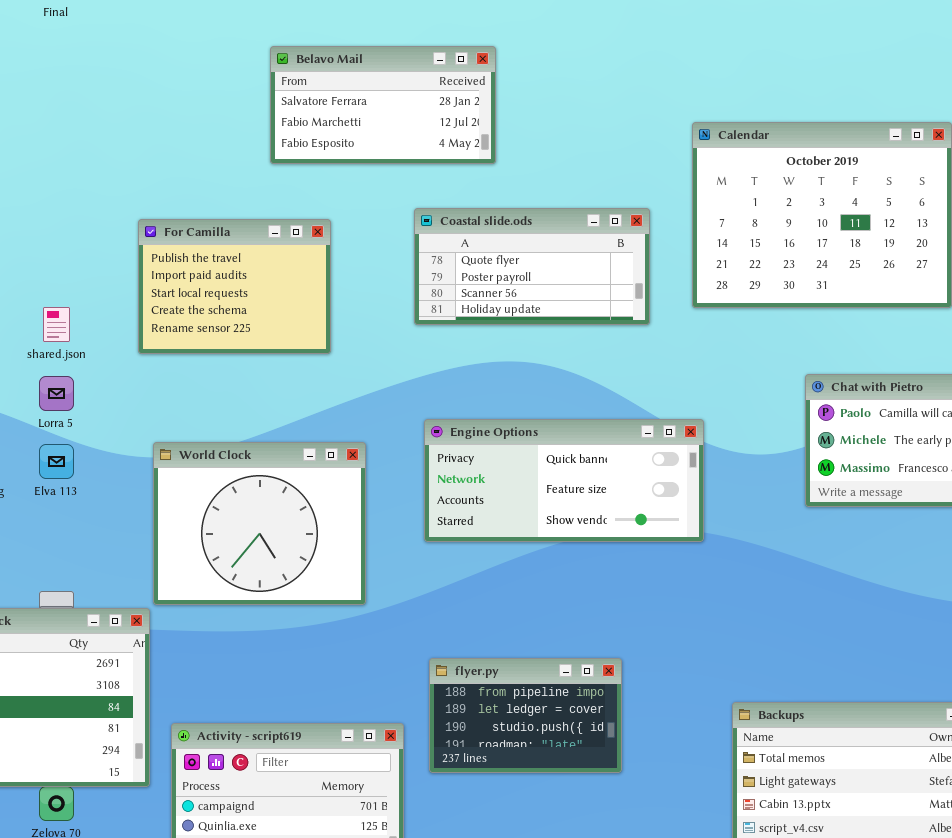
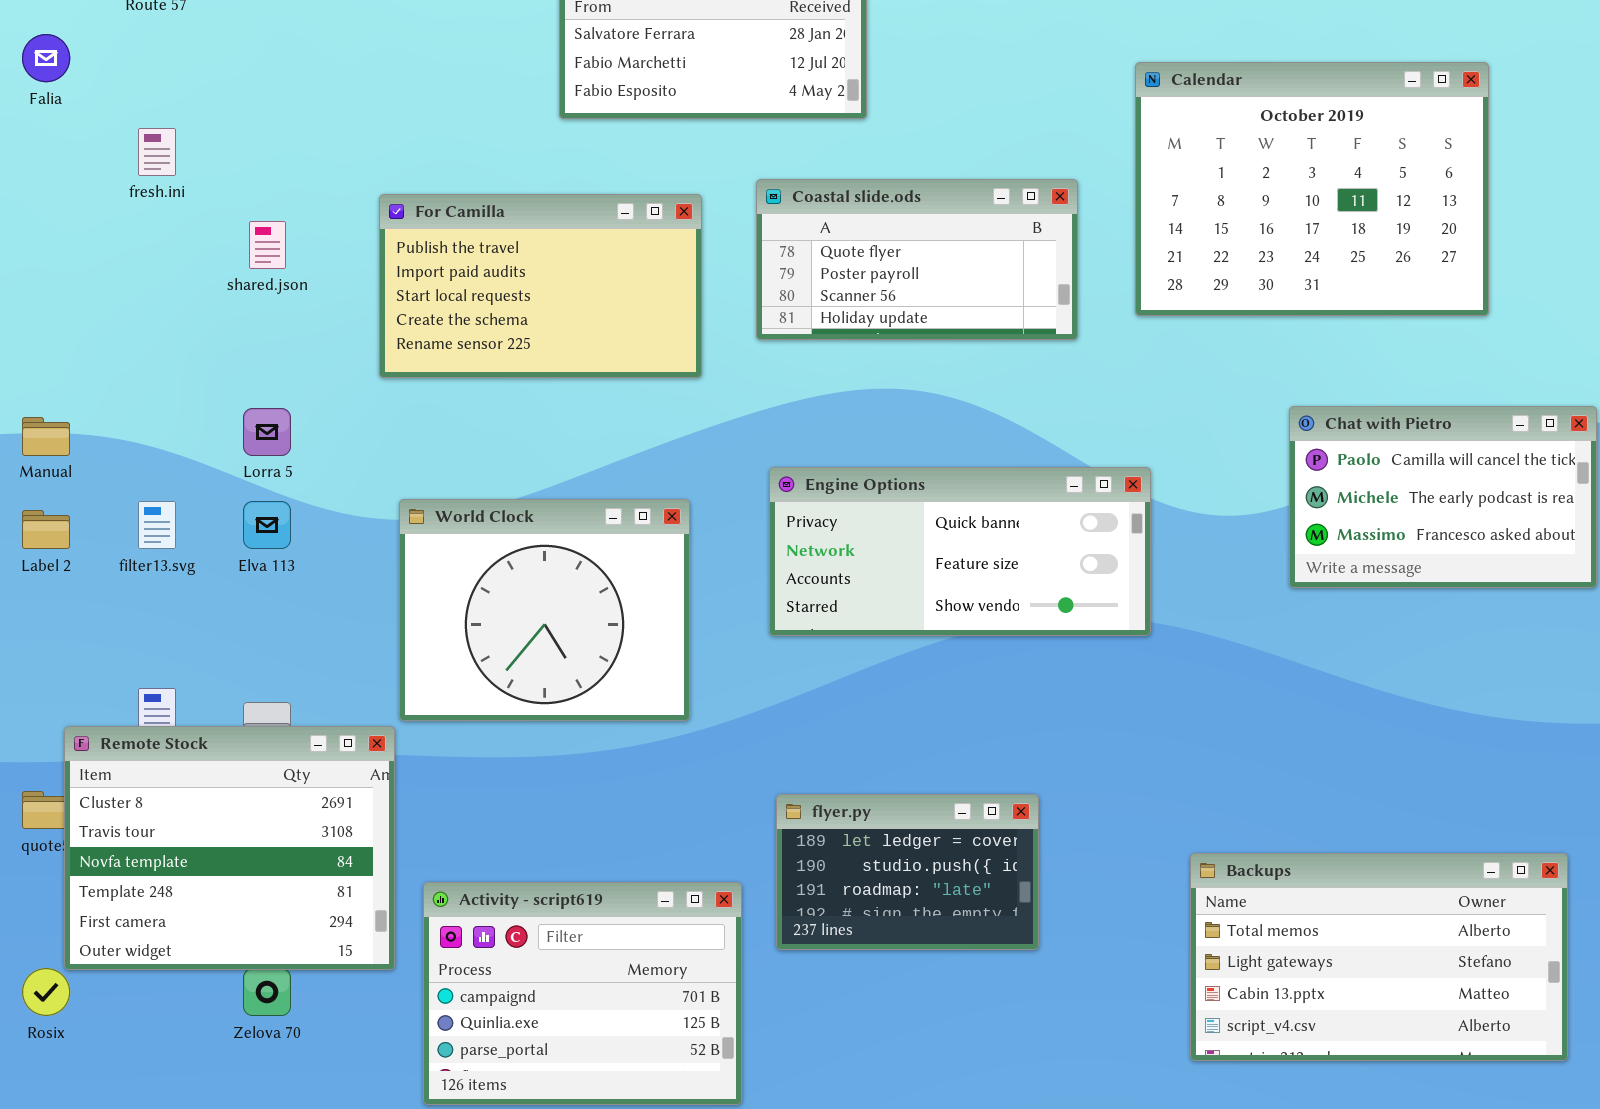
For Camilla: [138,219,331,354] -> [379,194,702,378], resized
shared.json: [43,307,70,342] -> [249,221,286,269], moved
flyer.py: [429,658,622,773] -> [776,794,1039,950], scrolled down 1 row

